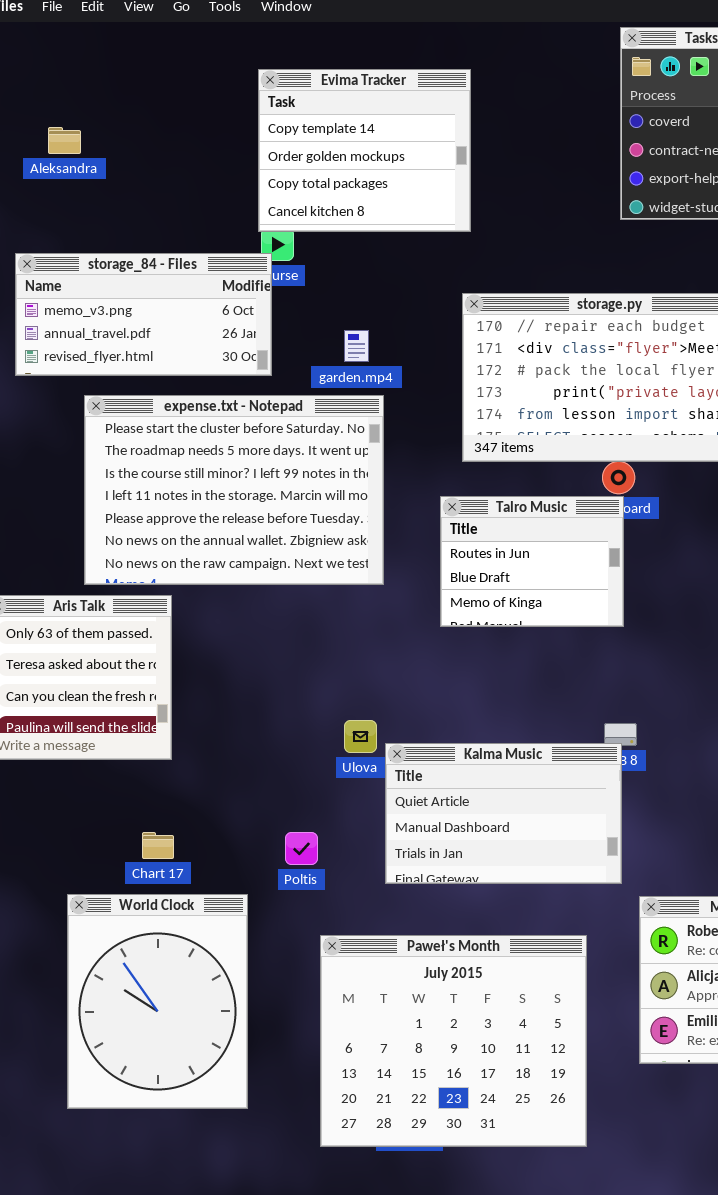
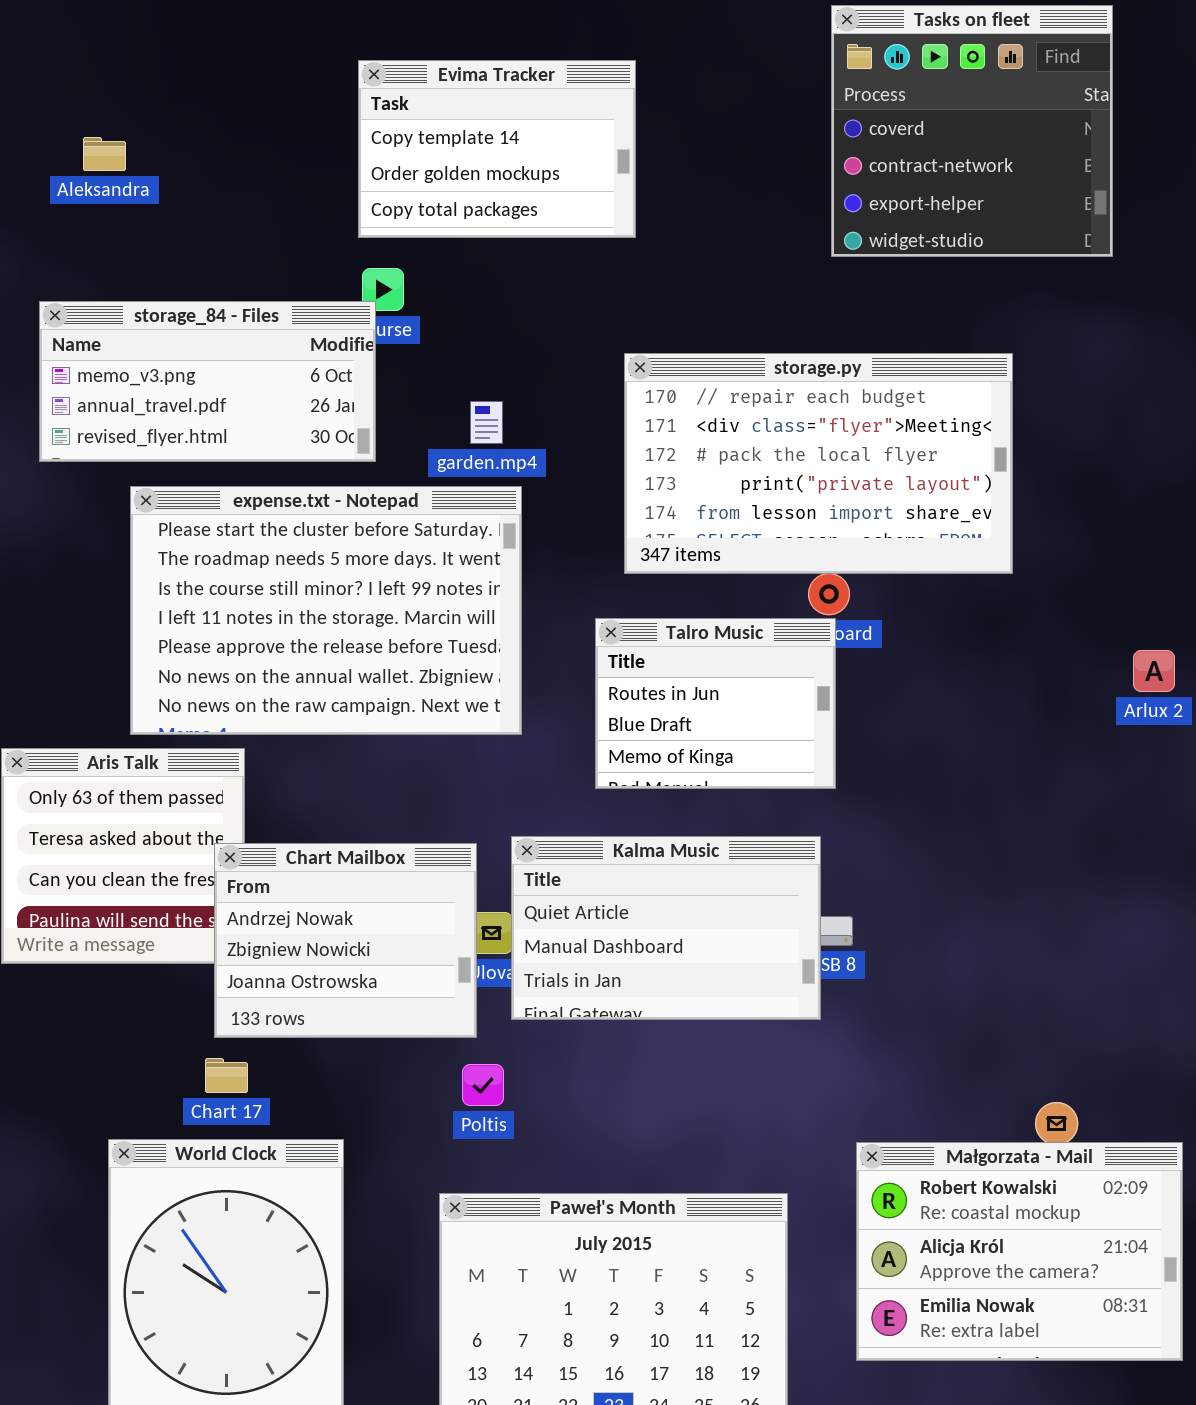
Evima Tracker: [258,69,471,232] -> [358,60,636,238], resized
Chart Mailbox: none -> [214,843,477,1038], opened
Kalma Music: [385,743,622,884] -> [511,836,821,1020], moved
Poltis: [285,832,318,865] -> [462,1064,504,1106], moved

